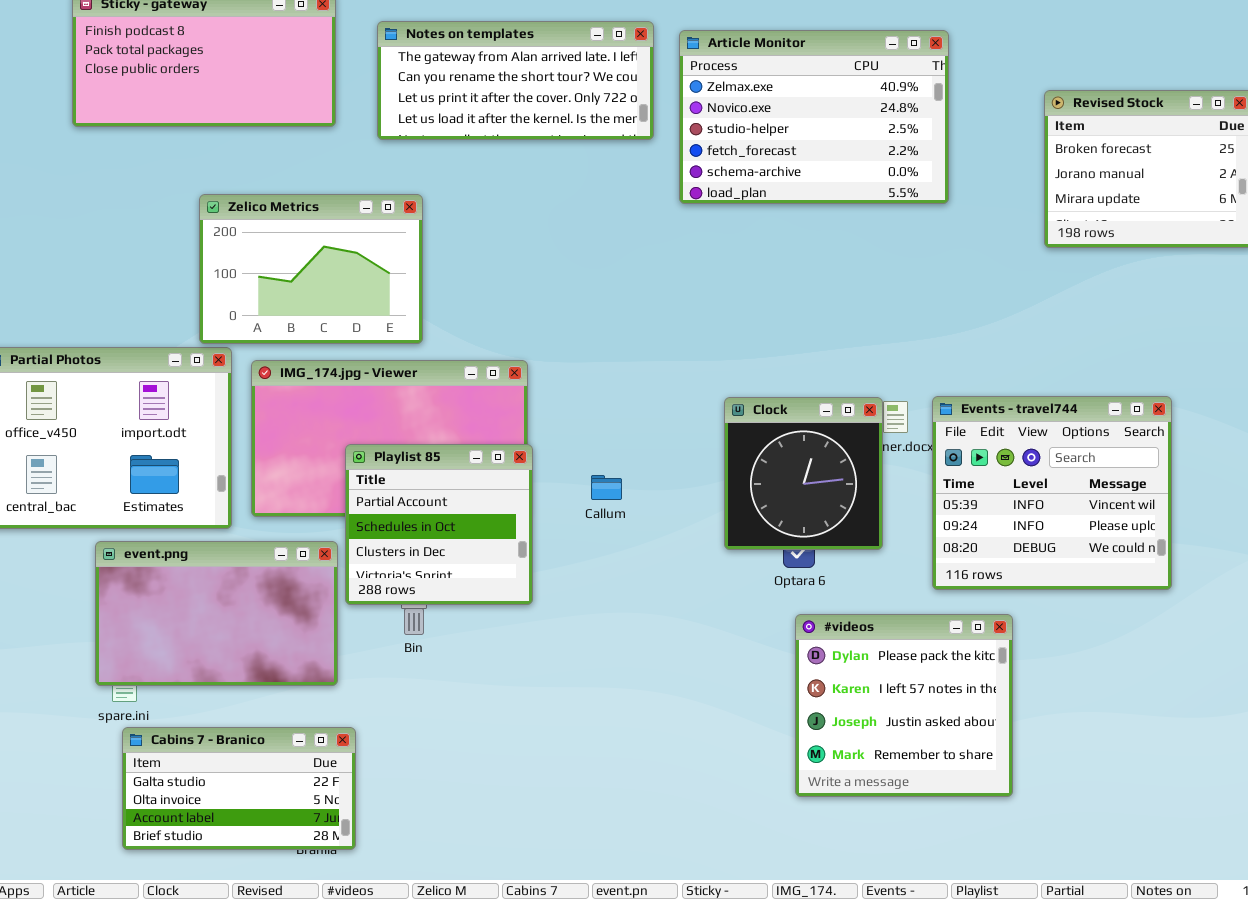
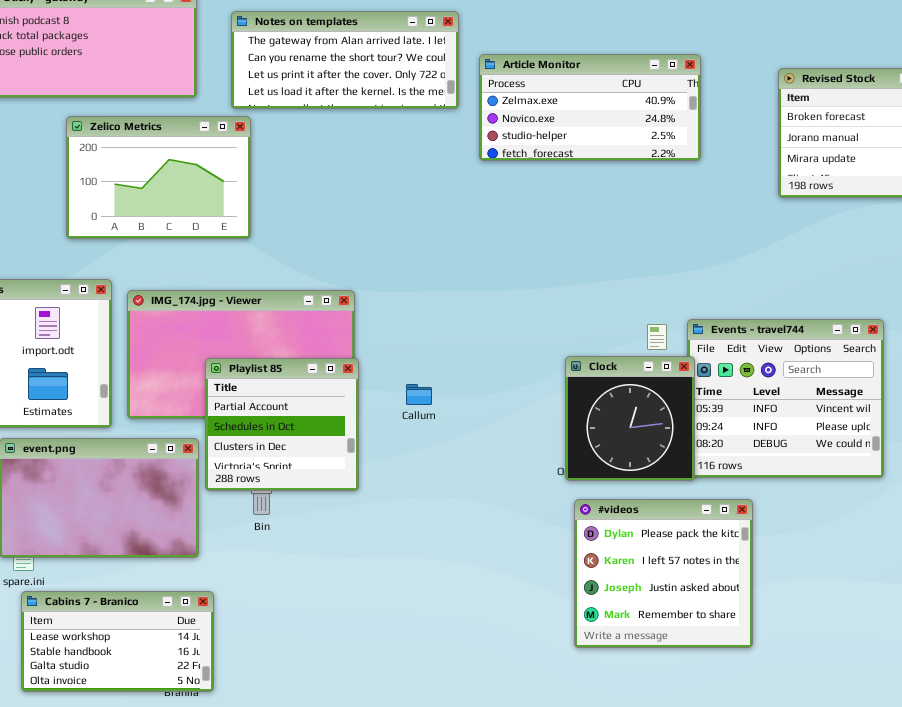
Article Monitor: [679,30,949,204] -> [479,54,701,161], resized
Zelico Metrics: [199,194,423,344] -> [66,116,251,239], moved
Clock: [724,397,883,550] -> [565,356,695,481], moved
Cabins 7 - Branico: [122,727,356,850] -> [21,591,214,692], scrolled up 2 rows

